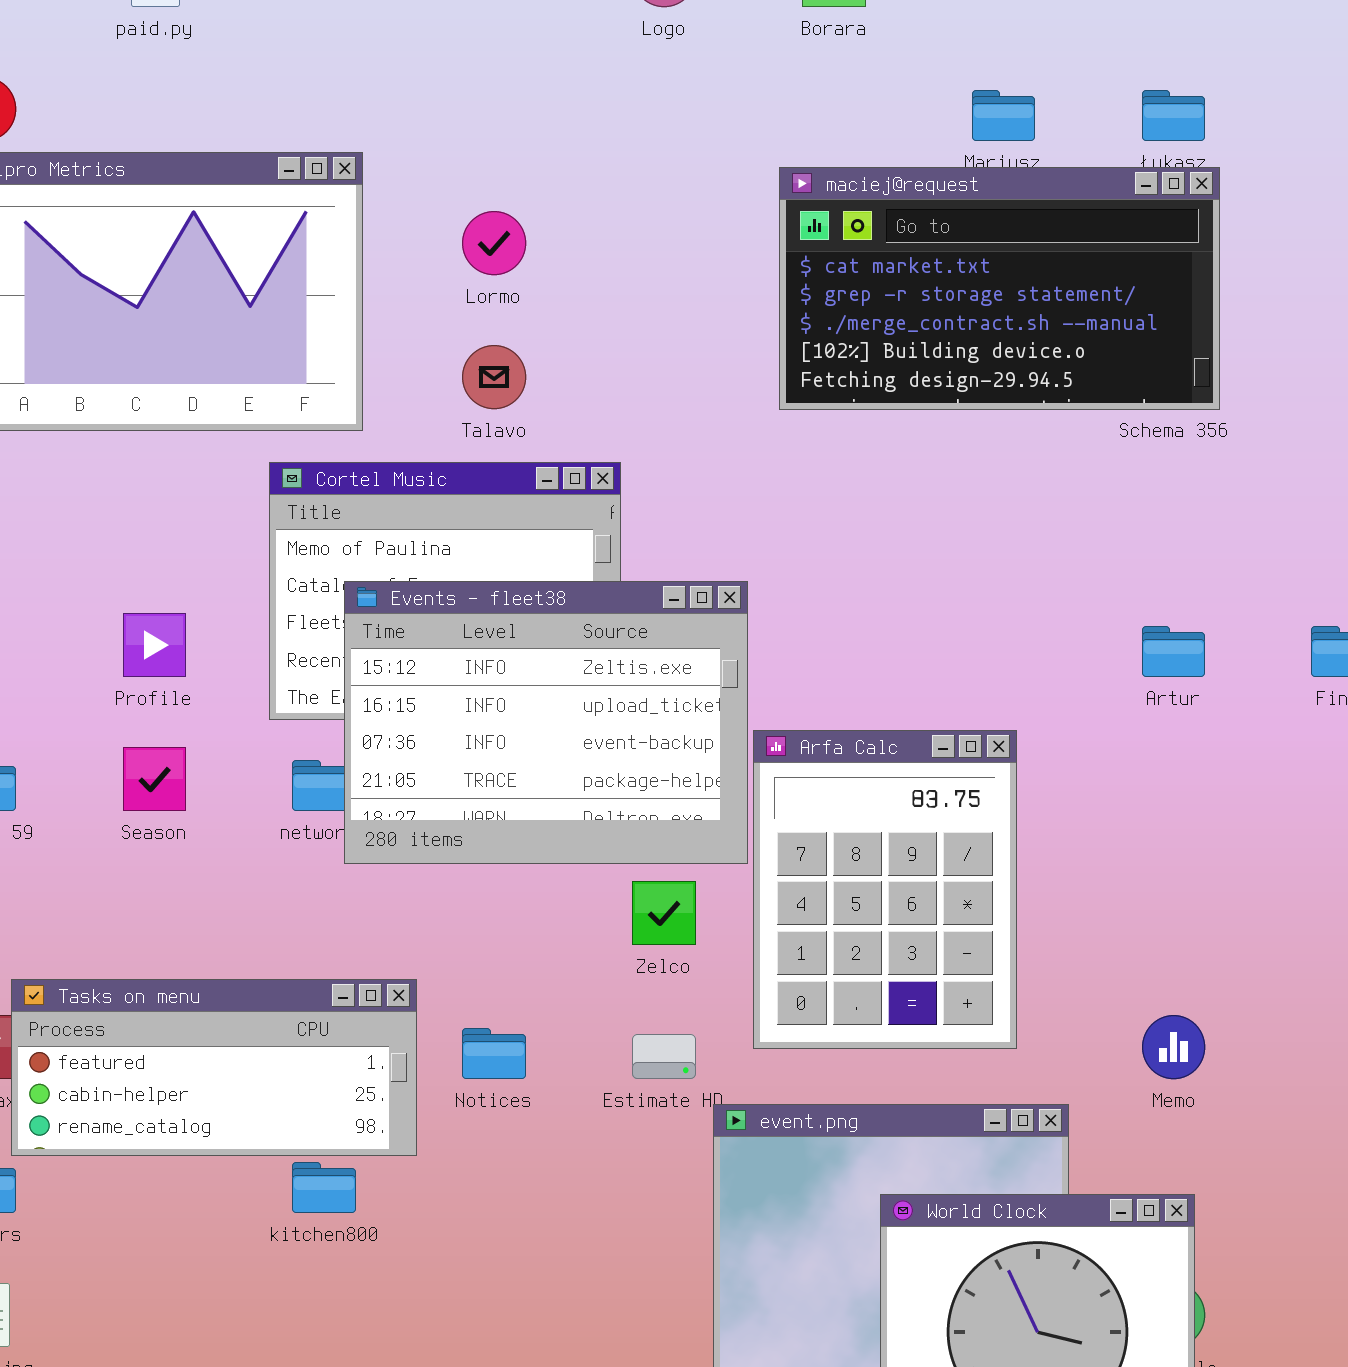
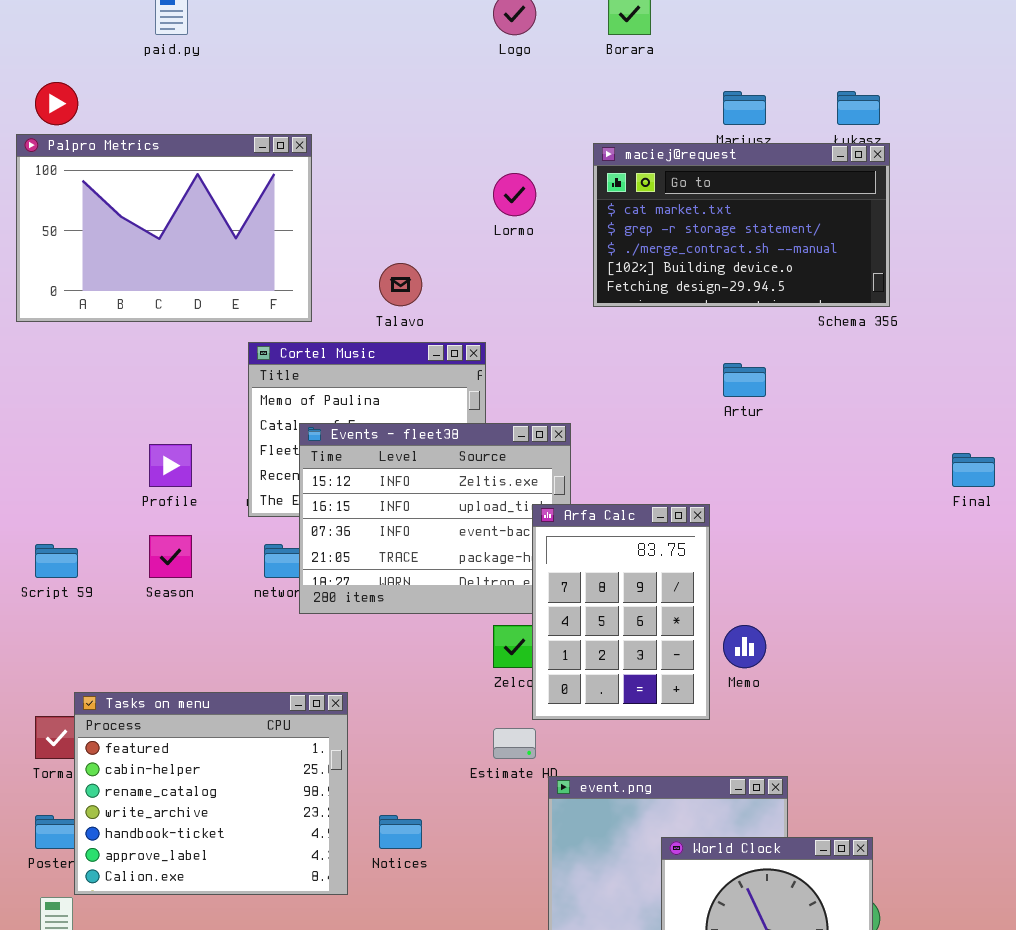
Lormo: [462,211,526,275] -> [493,173,536,216], moved
Artur: [1142,626,1205,677] -> [723,363,766,397], moved
Arfa Calc: [753,730,1017,1049] -> [532,504,710,720], moved
Tasks on menu: [11,979,417,1156] -> [74,692,348,895], resized
Memo: [1142,1015,1205,1079] -> [723,625,766,668], moved
Notices: [462,1028,526,1079] -> [379,815,422,849], moved

